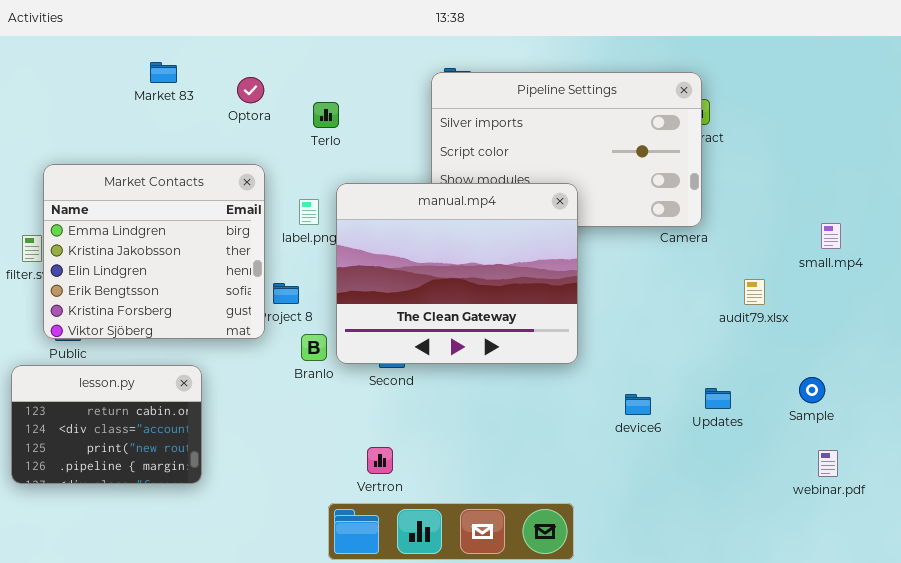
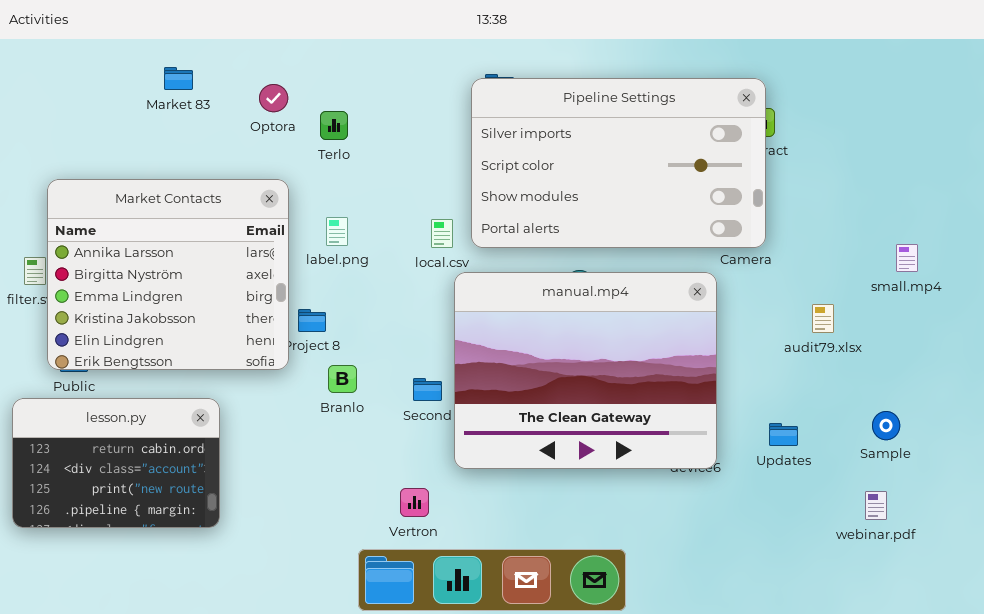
Terlo: [313,102,339,128] -> [320,111,348,140], moved
Market Contacts: [43,164,265,339] -> [47,179,289,370], scrolled up 2 rows
manual.mp4: [336,183,578,364] -> [454,272,717,469], moved
webinar.pdf: [818,450,838,477] -> [865,491,887,520], moved

